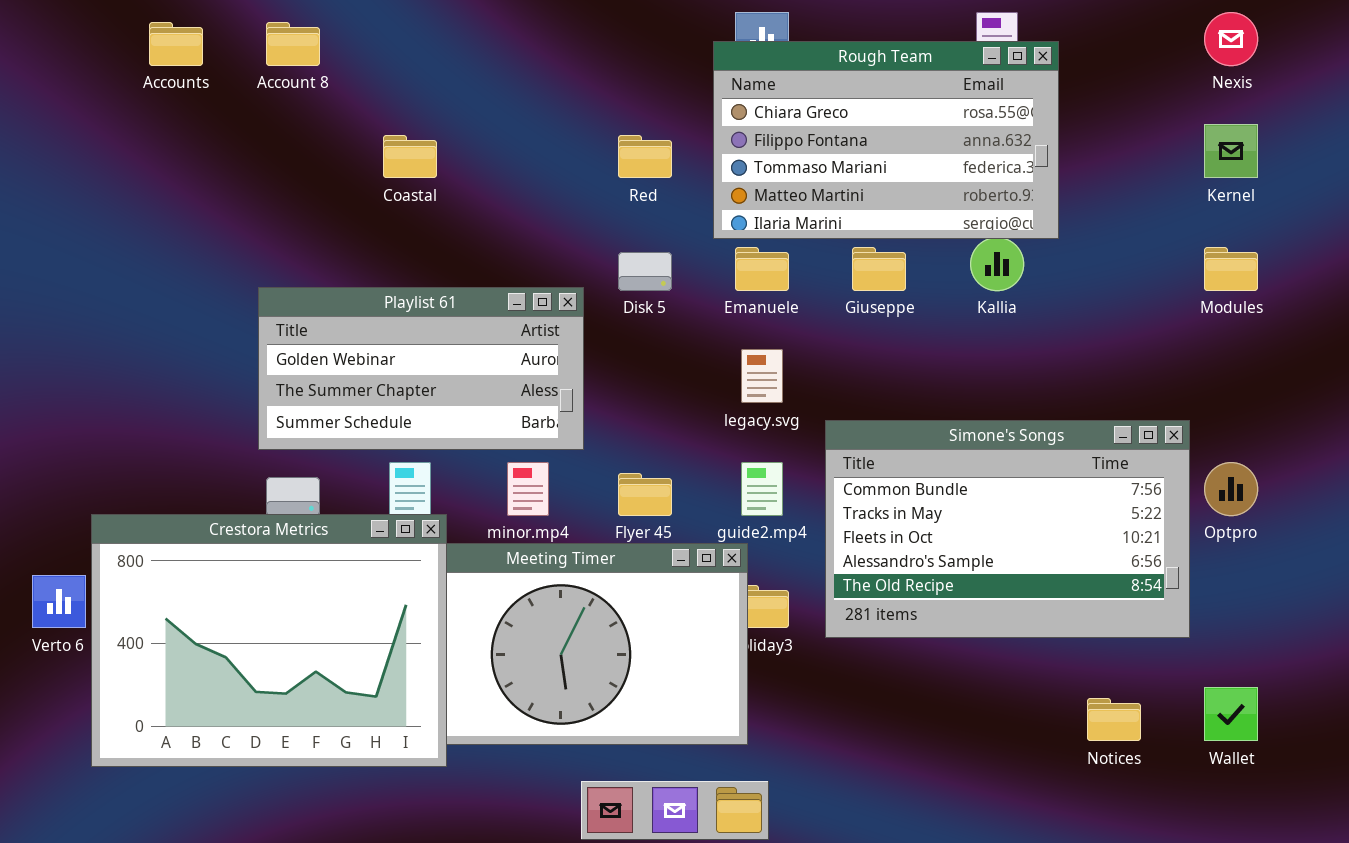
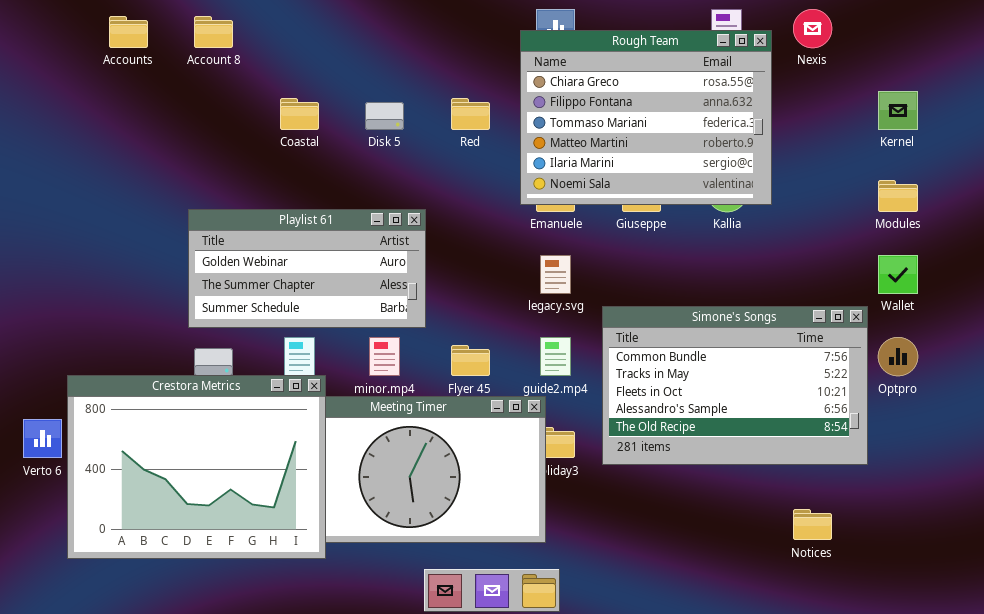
Nexis: [1204,12,1258,66] -> [793,9,832,48], moved
Rough Team: [713,41,1059,239] -> [520,30,772,205], resized
Disk 5: [618,252,672,291] -> [365,102,404,130], moved
Wallet: [1204,687,1258,741] -> [878,255,918,294], moved

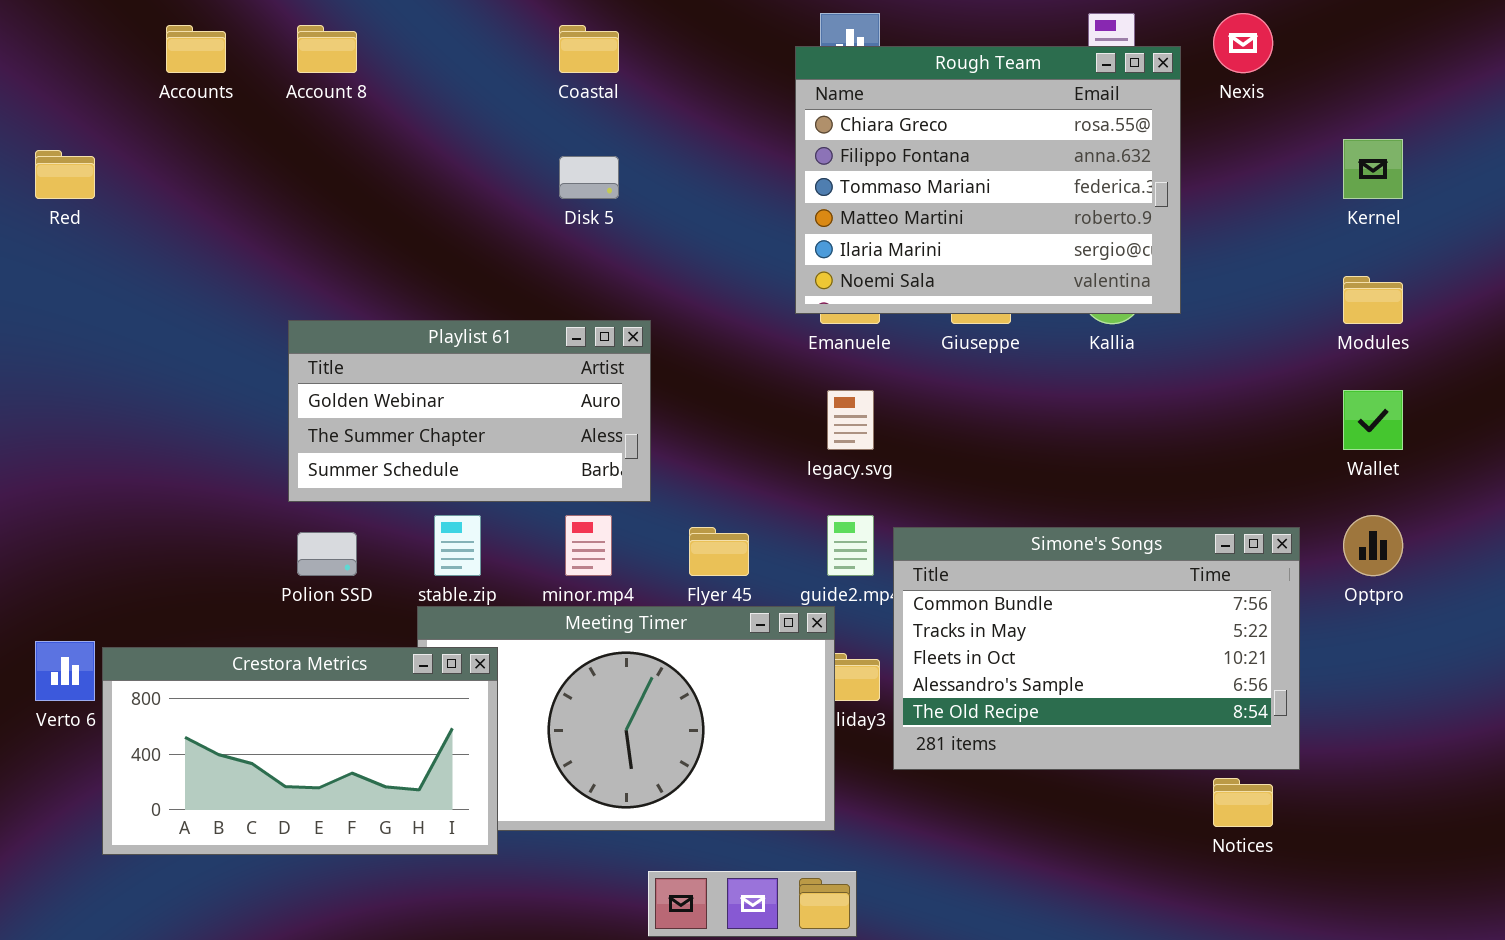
Coastal: [280,98,319,130] -> [559,25,619,73], moved
Red: [451,98,490,130] -> [35,150,95,199], moved
Simone's Songs: [602,306,868,465] -> [893,527,1300,770], moved
Crestora Metrics: [67,375,326,559] -> [102,647,498,855], resized

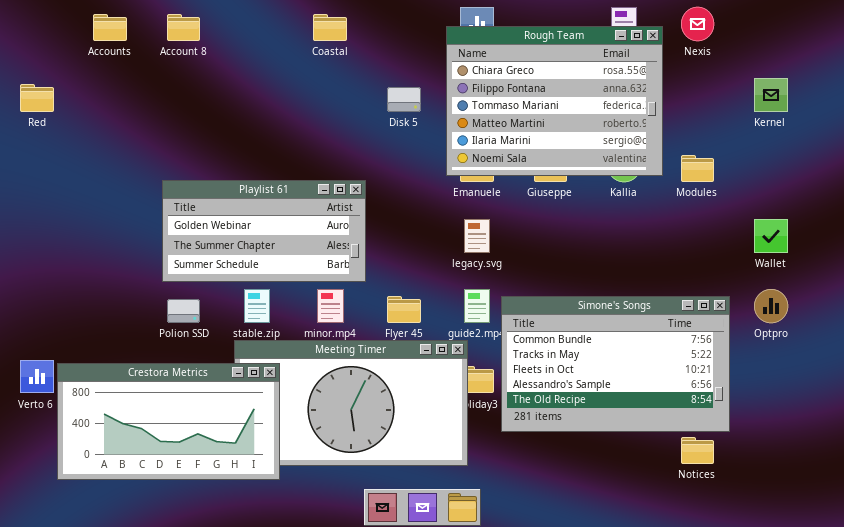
Disk 5: [559,156,619,199] -> [387,87,421,112], moved
Modules: [1343,276,1403,324] -> [681,155,714,182], moved

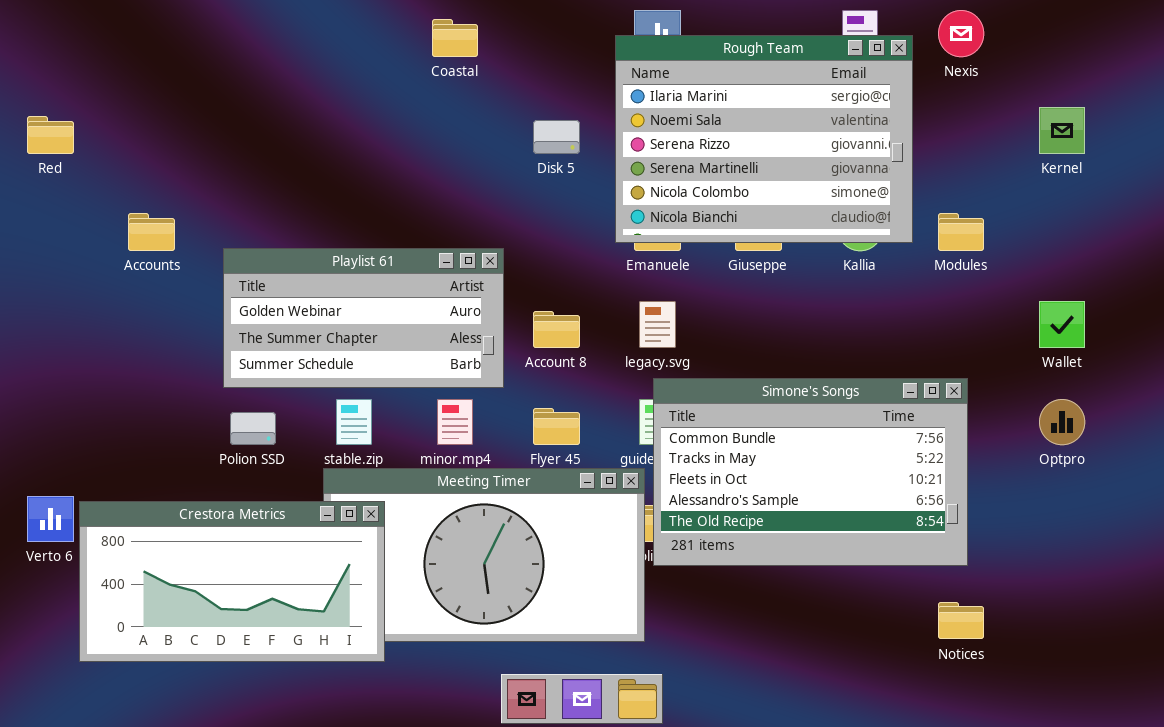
Accounts: [93,14,127,41] -> [128,213,175,251], moved
Account 8: [167,14,200,41] -> [533,311,580,348], moved
Rough Team: [446,26,663,176] -> [615,35,913,243], scrolled down 4 rows
Simone's Songs: [501,296,730,432] -> [653,378,968,566], moved

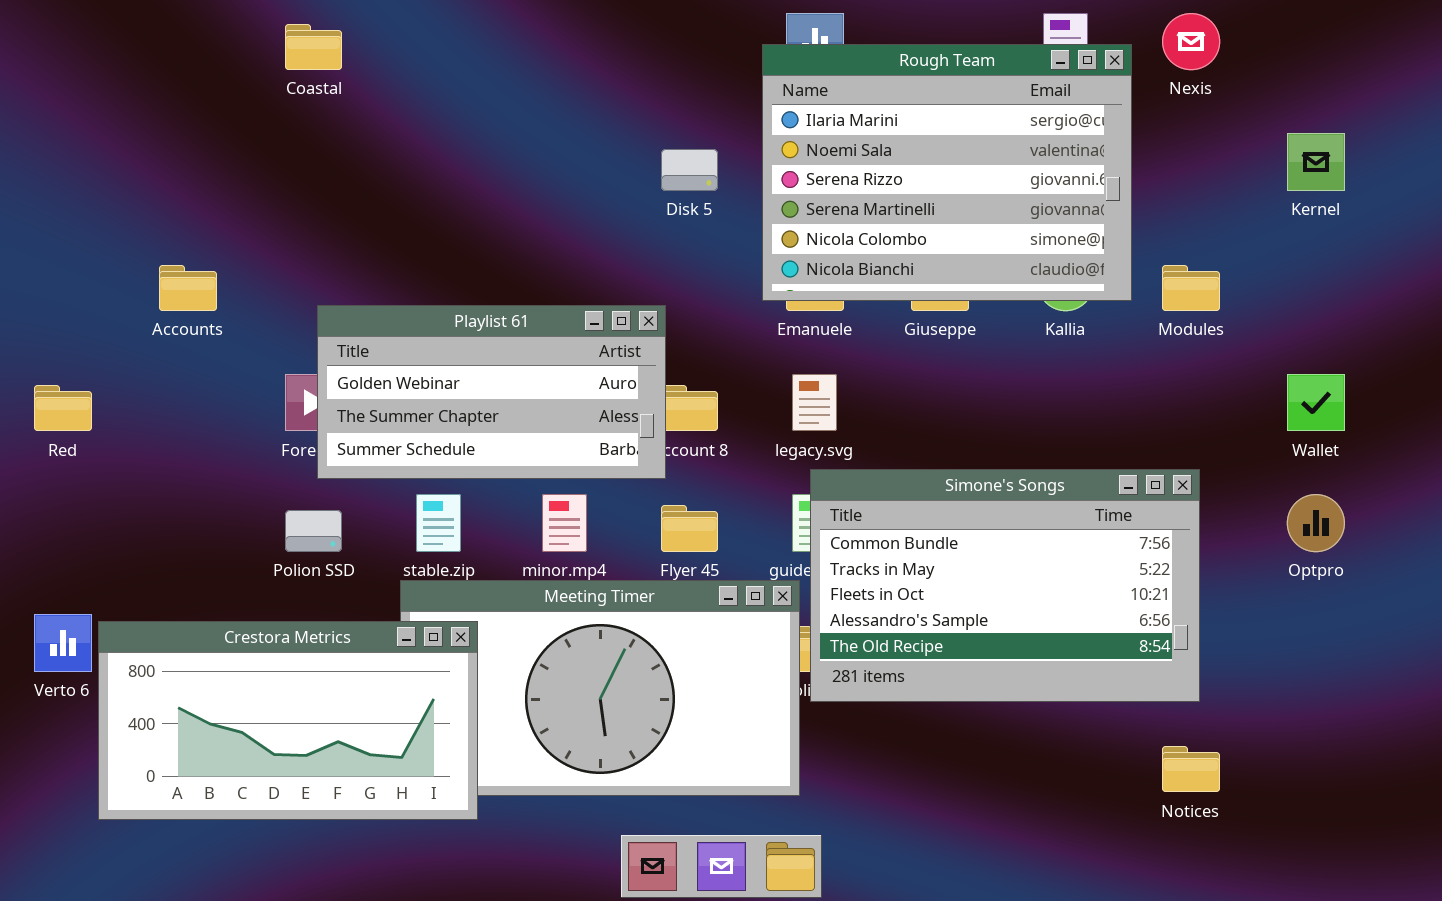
Coastal: [432,19,478,57] -> [285,24,342,70], moved
Red: [27,116,74,154] -> [34,385,92,431], moved
Playlist 61: [223,248,504,388] -> [317,305,666,479], moved

